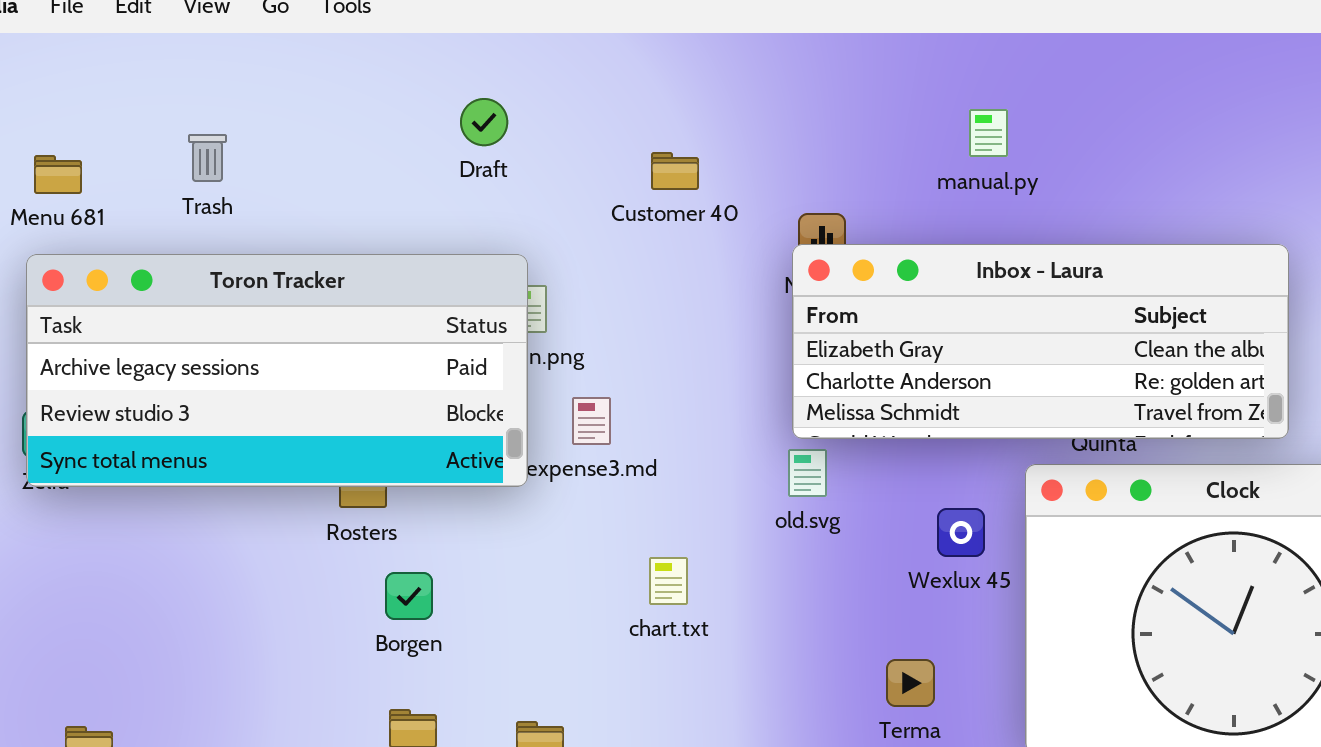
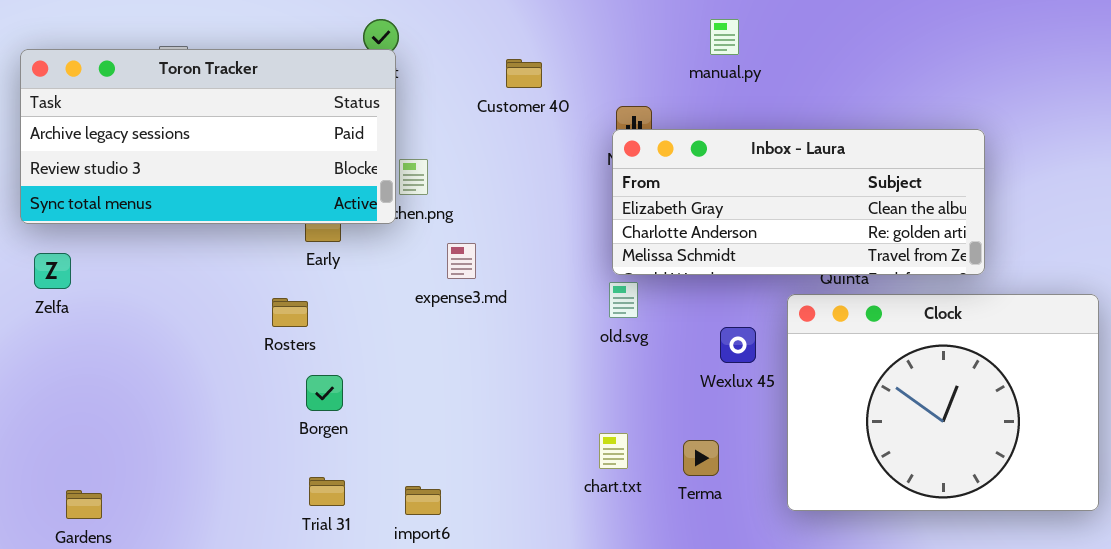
manual.py: [969,109,1008,157] -> [710,19,739,55], moved
Toron Tracker: [26,254,528,487] -> [20,49,396,224], moved
chart.txt: [649,557,688,605] -> [599,433,628,469], moved

